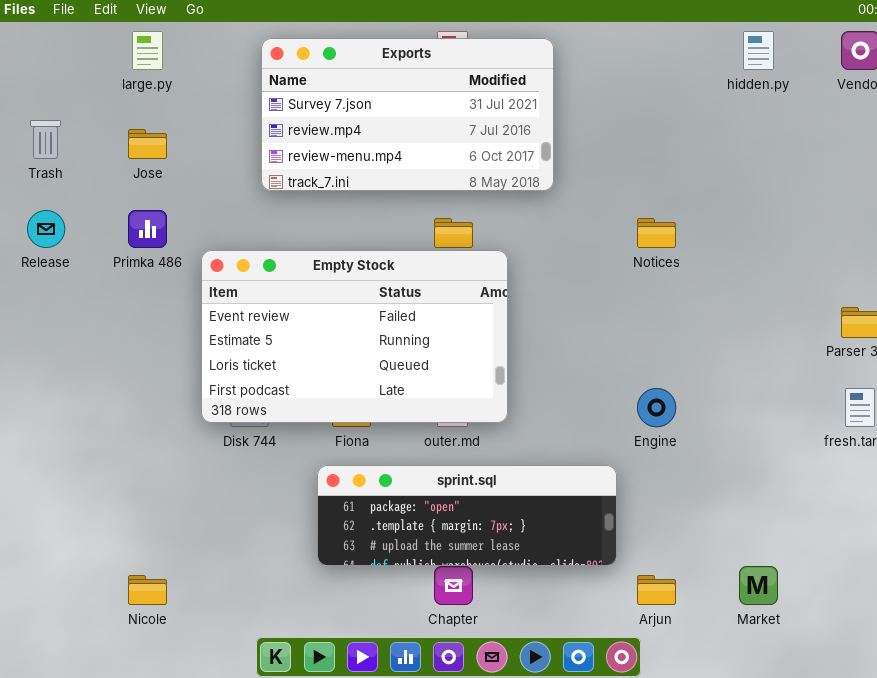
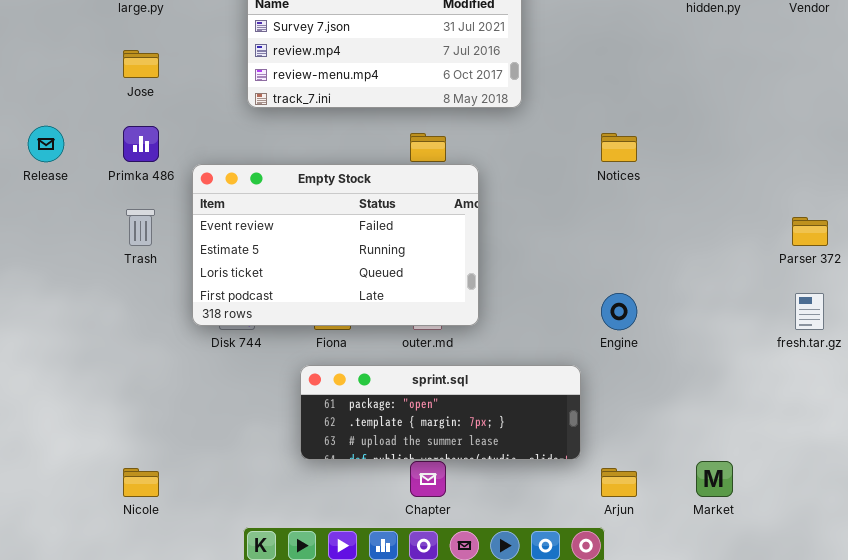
Trash: [30,120,61,159] -> [126,209,155,246], moved

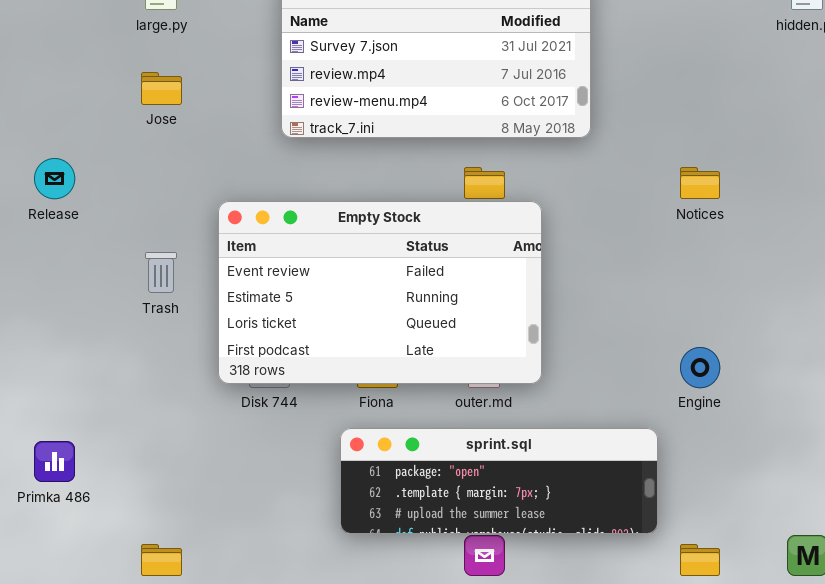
Primka 486: [123,126,159,162] -> [34,441,75,482], moved

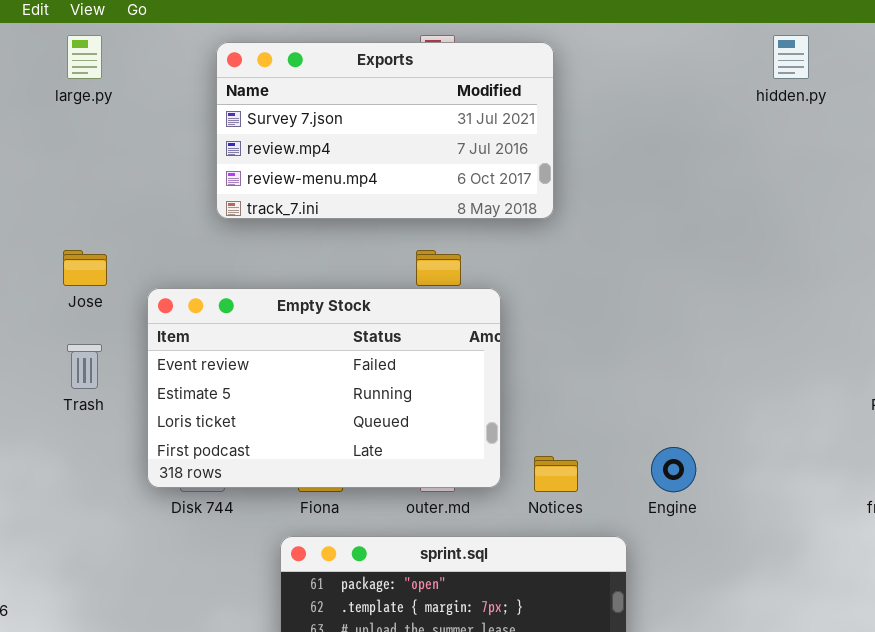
Jose: [141,72,182,105] -> [63,250,107,286], moved
Notices: [680,167,720,199] -> [534,456,578,492], moved

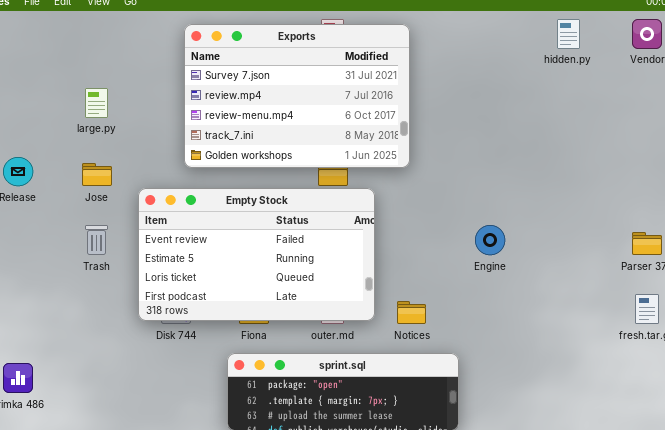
large.py: [67,35,102,79] -> [85,88,108,118], moved
Exports: [216,42,554,219] -> [184,24,410,168], resized
Engine: [651,447,696,492] -> [475,225,505,255], moved

